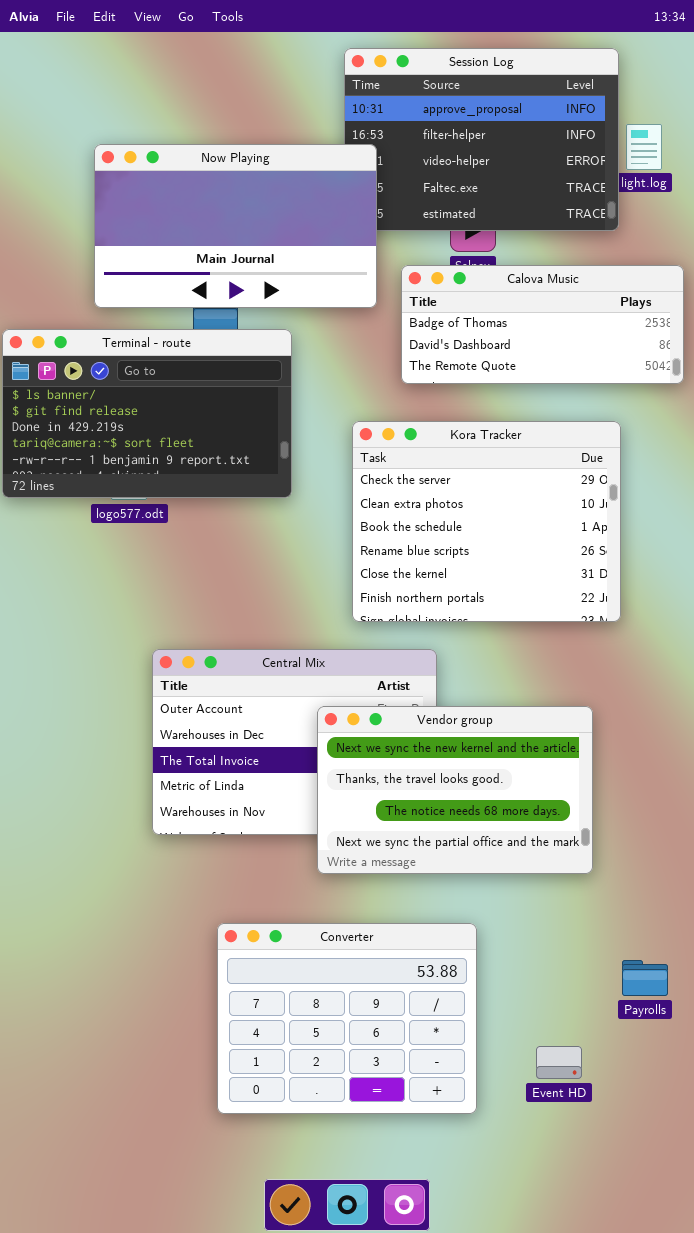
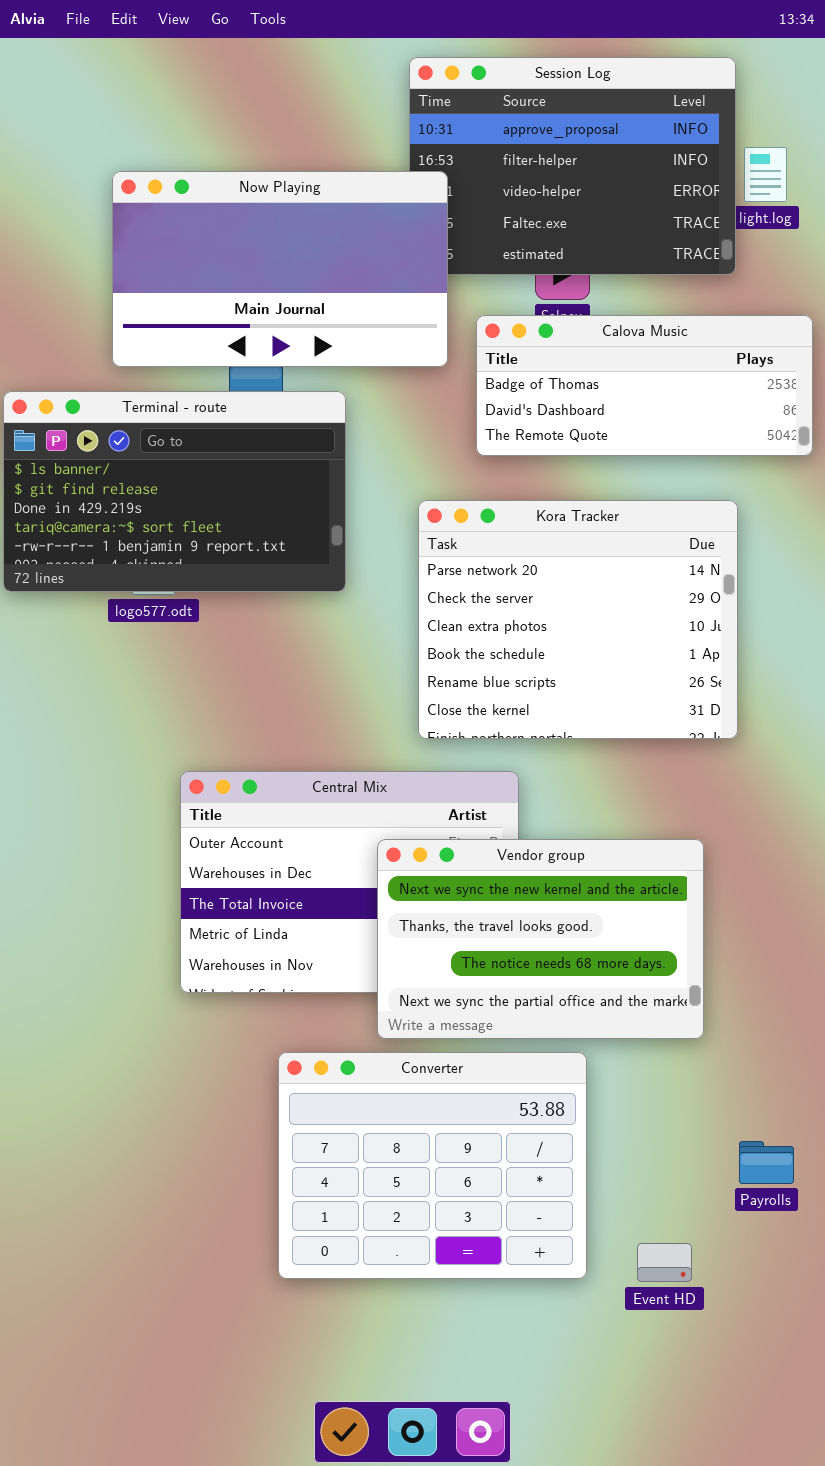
Kora Tracker: [352,421,621,622] -> [418,500,738,739], scrolled up 1 row
Converter: [217,923,477,1114] -> [278,1052,587,1279], moved

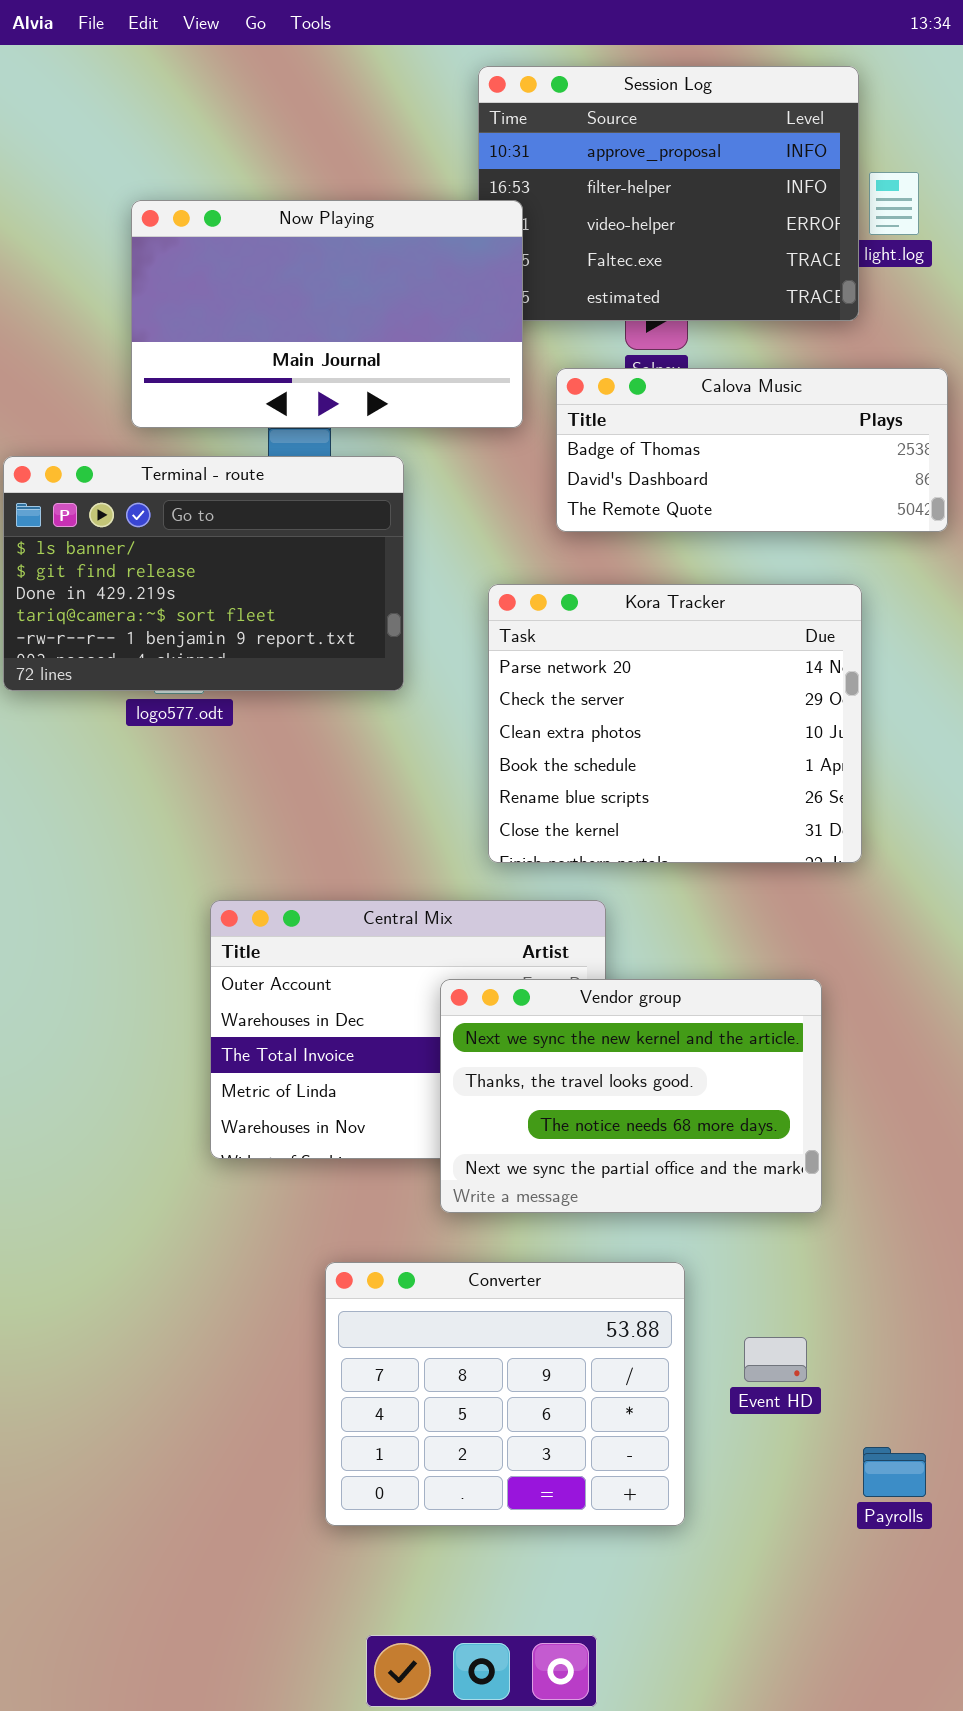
Converter: [278,1052,587,1279] -> [325,1262,685,1526], moved
Payrolls: [739,1141,794,1184] -> [863,1447,926,1497], moved
Event HD: [637,1243,692,1282] -> [744,1337,807,1382], moved

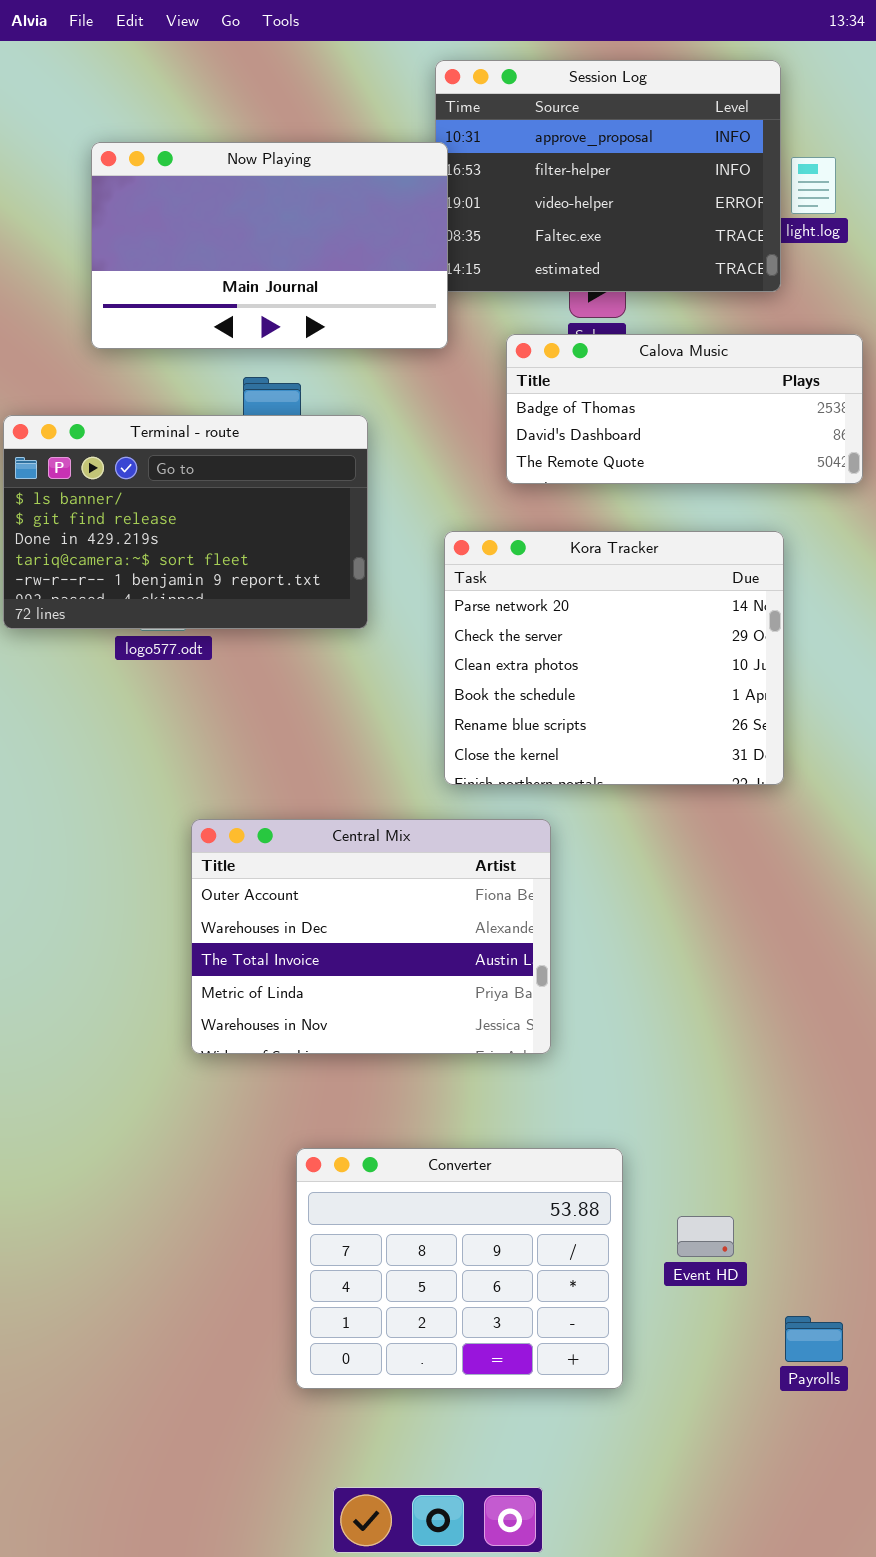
Now Playing: [131,200,523,428] -> [91,142,448,349], moved
Vendor group: [440,979,822,1213] -> none, closed

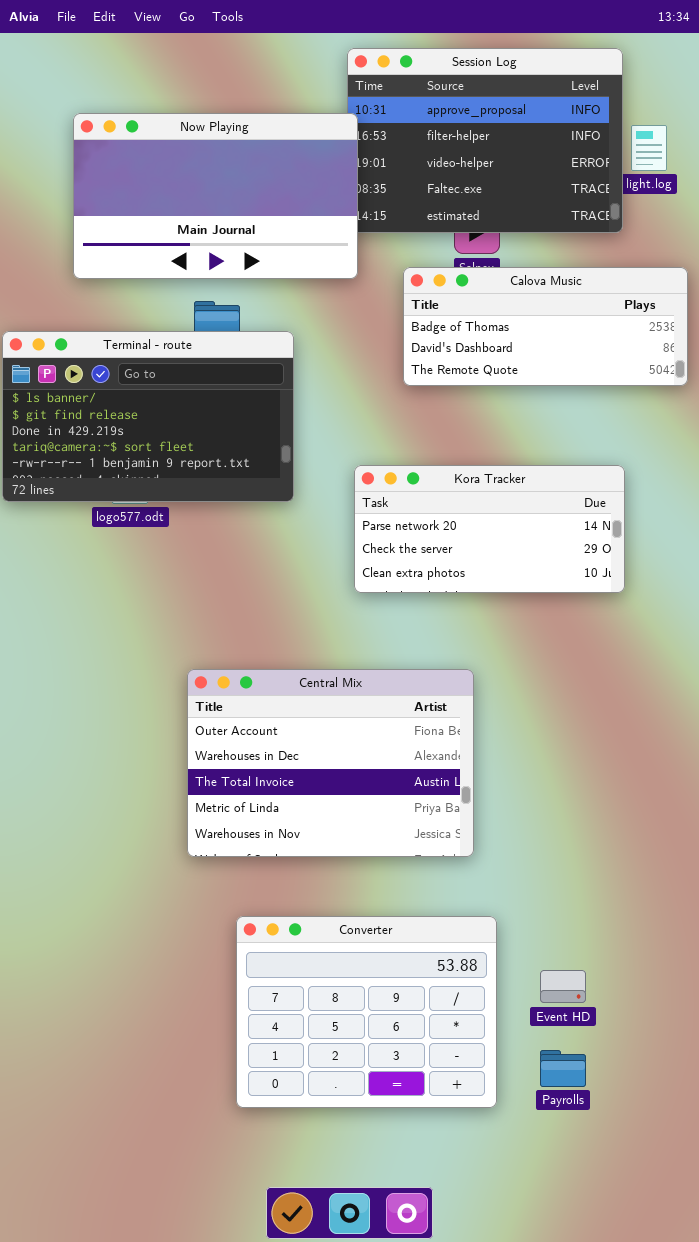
Kora Tracker: [444,531,784,785] -> [354,465,625,593], moved, resized
Central Mix: [191,819,551,1054] -> [187,669,474,857], moved
Payrolls: [785,1316,843,1362] -> [540,1050,586,1087], moved

